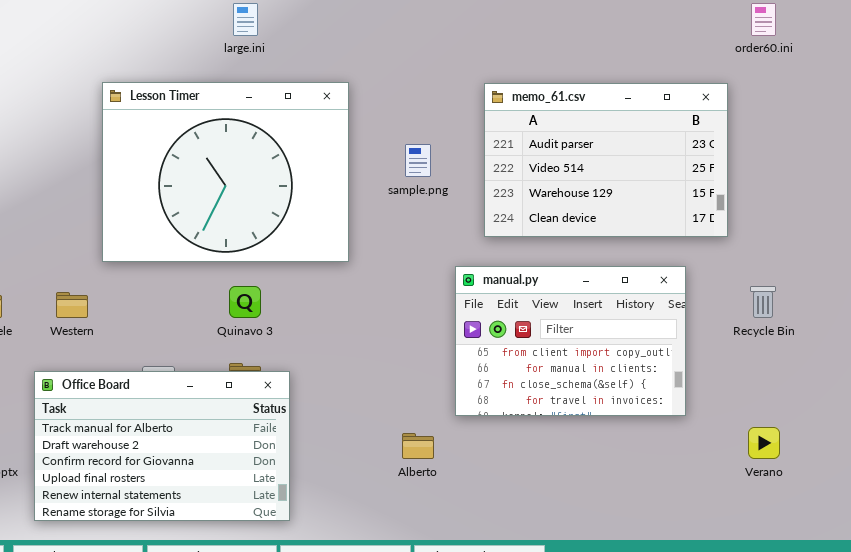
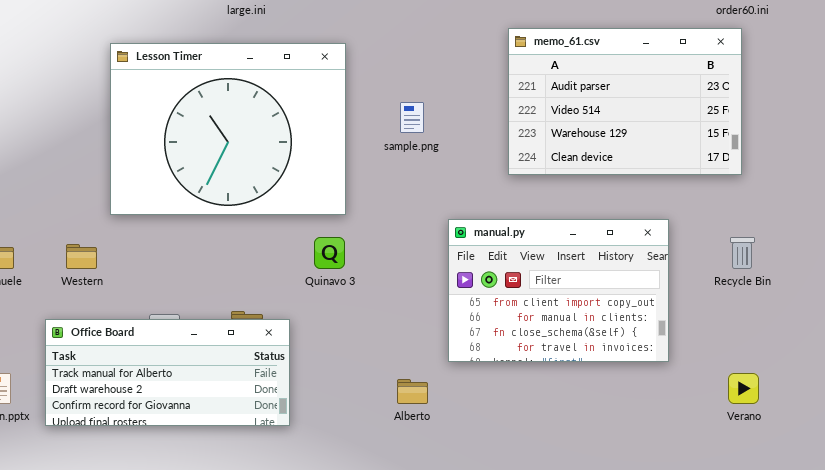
memo_61.csv: [484,83,728,237] -> [508,28,742,175], moved
Quinavo 3: [229,286,261,318] -> [314,237,345,269], moved
Office Board: [34,371,290,521] -> [45,319,290,426], resized

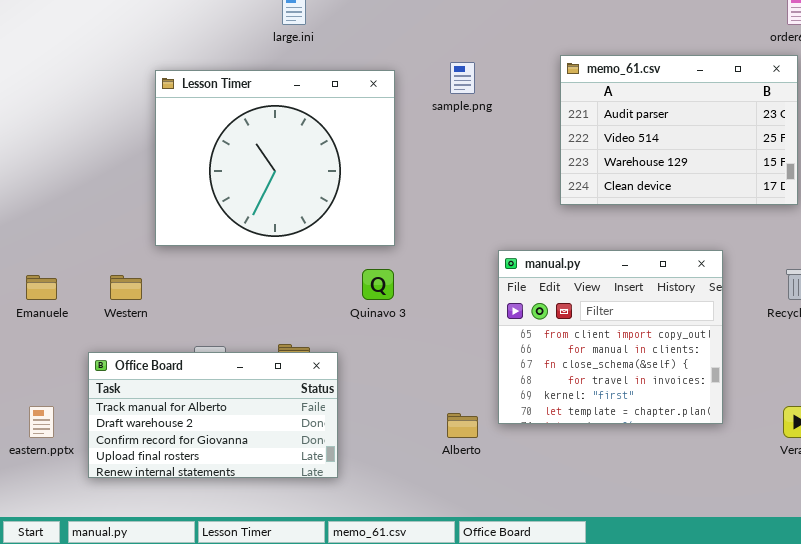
sample.png: [400,102,424,133] -> [450,62,475,94], moved
manual.py: [448,219,669,362] -> [498,250,723,424], resized
Office Board: [45,319,290,426] -> [88,352,338,478], resized

